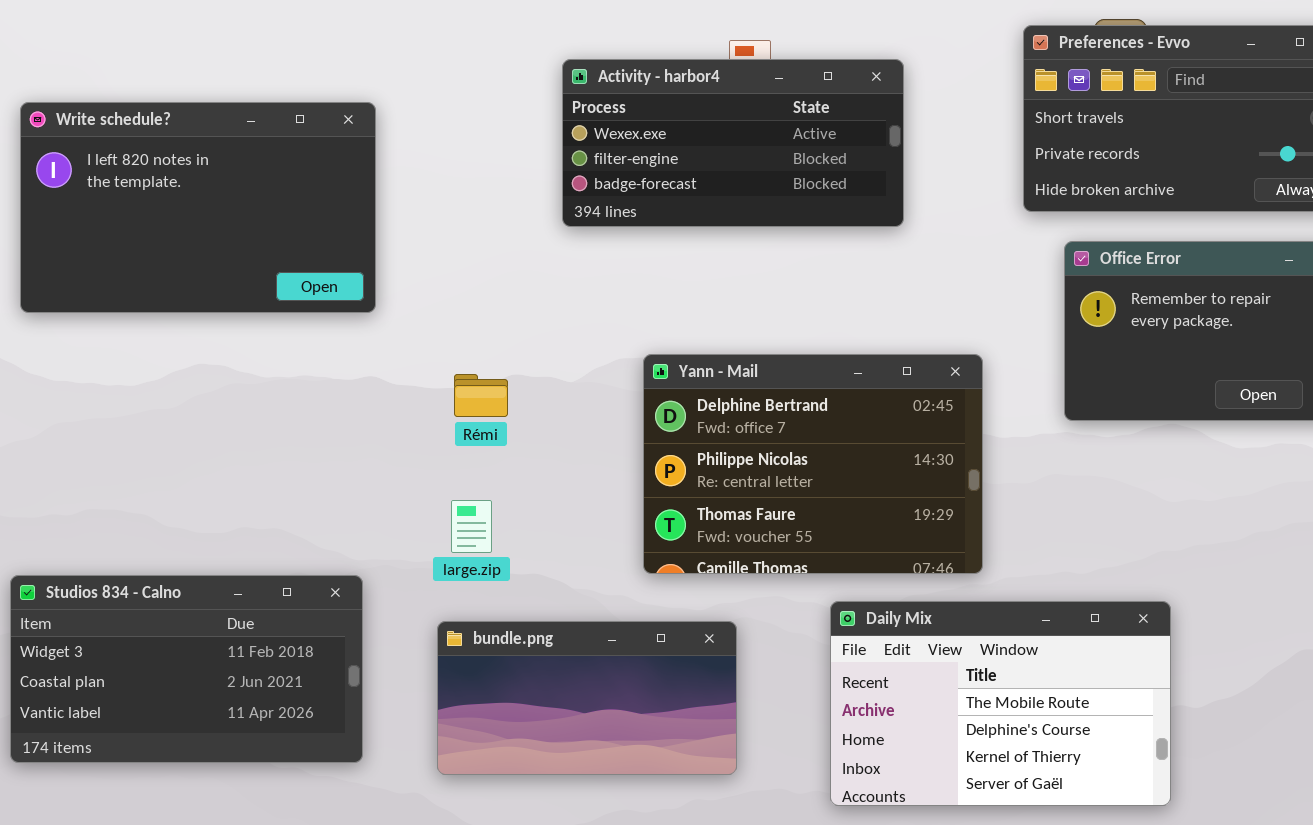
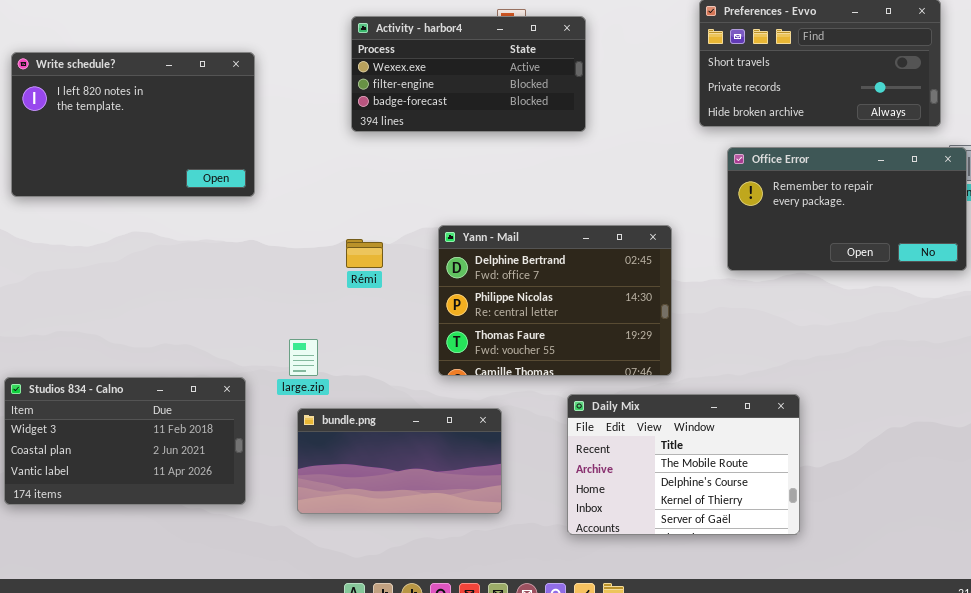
Activity - harbor4: [562,59,904,227] -> [351,16,586,132], moved
Rémi: [454,374,508,417] -> [346,239,383,268], moved
large.zip: [451,500,492,553] -> [289,339,318,376], moved

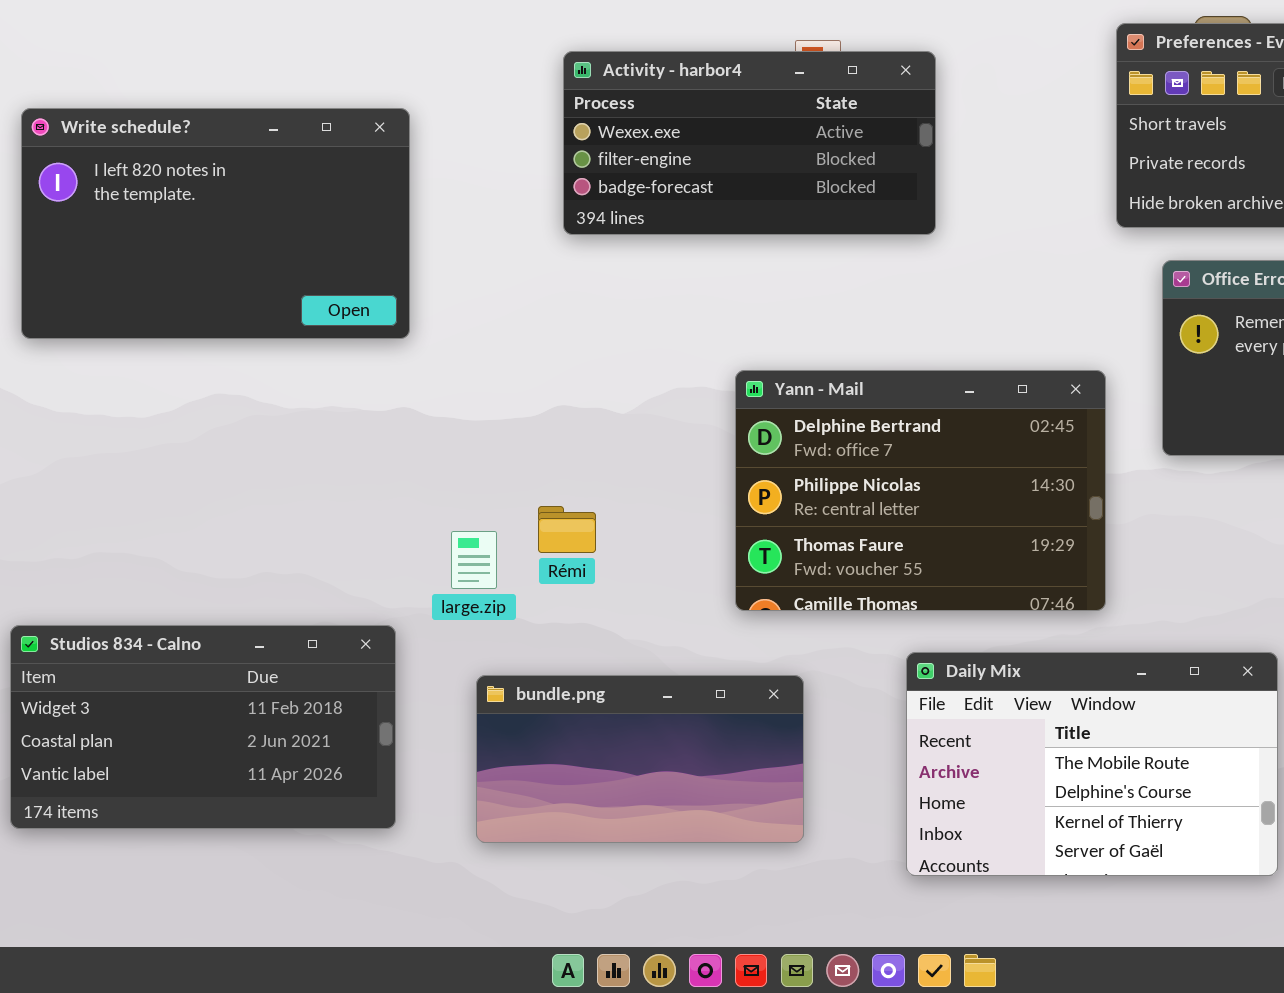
Yann - Mail: [438,225,672,376] -> [735,370,1106,611], moved
Rémi: [346,239,383,268] -> [538,506,596,553], moved
large.zip: [289,339,318,376] -> [451,531,497,589], moved

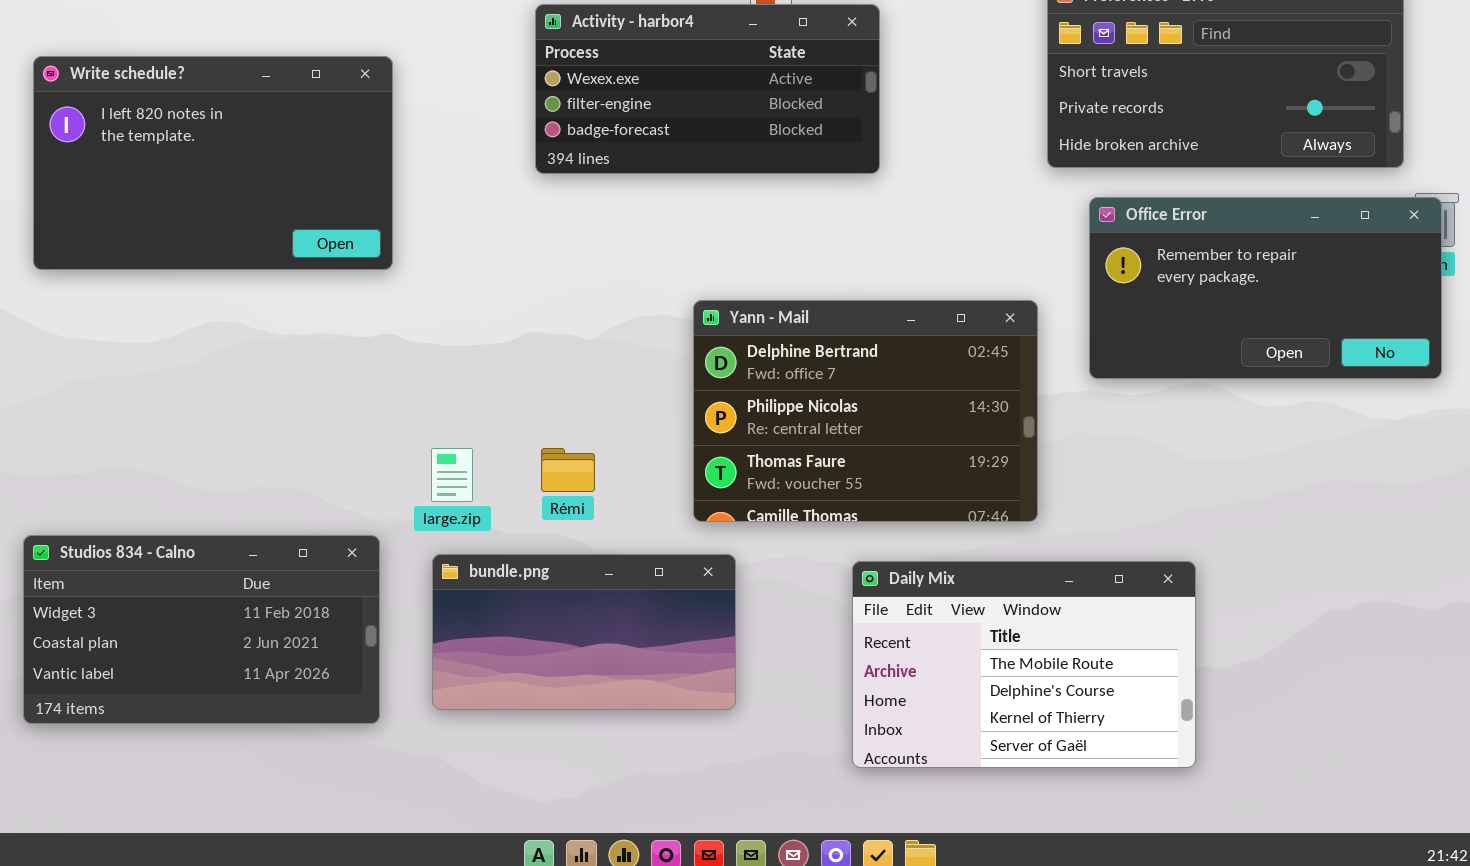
Rémi: [538,506,596,553] -> [541,448,595,492], moved
bundle.png: [476,675,804,843] -> [432,554,736,710], moved

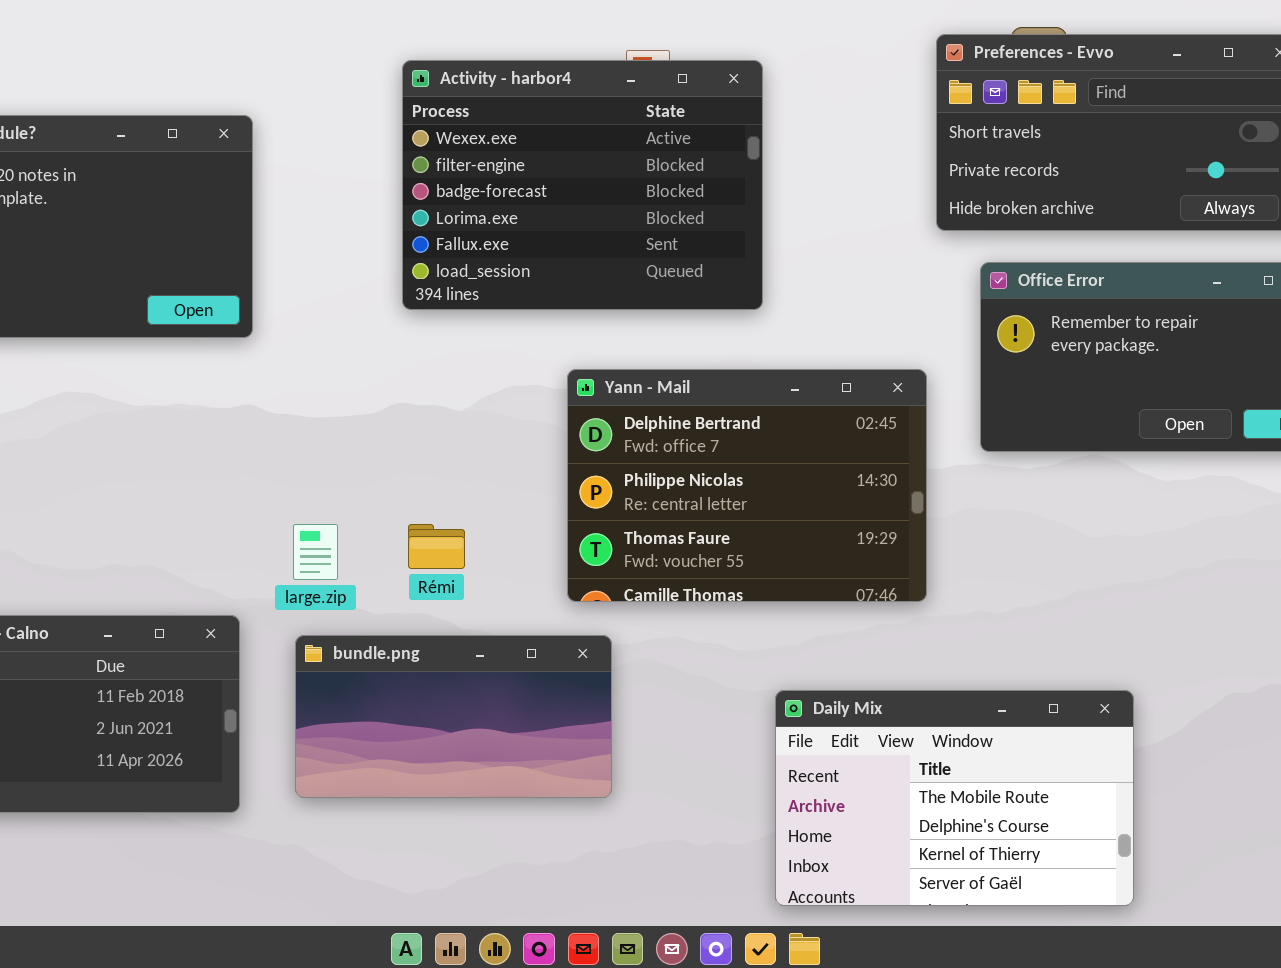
Activity - harbor4: [535,4,880,174] -> [402,60,763,310], resized
Daily Mix: [852,561,1196,768] -> [775,690,1134,906], moved

